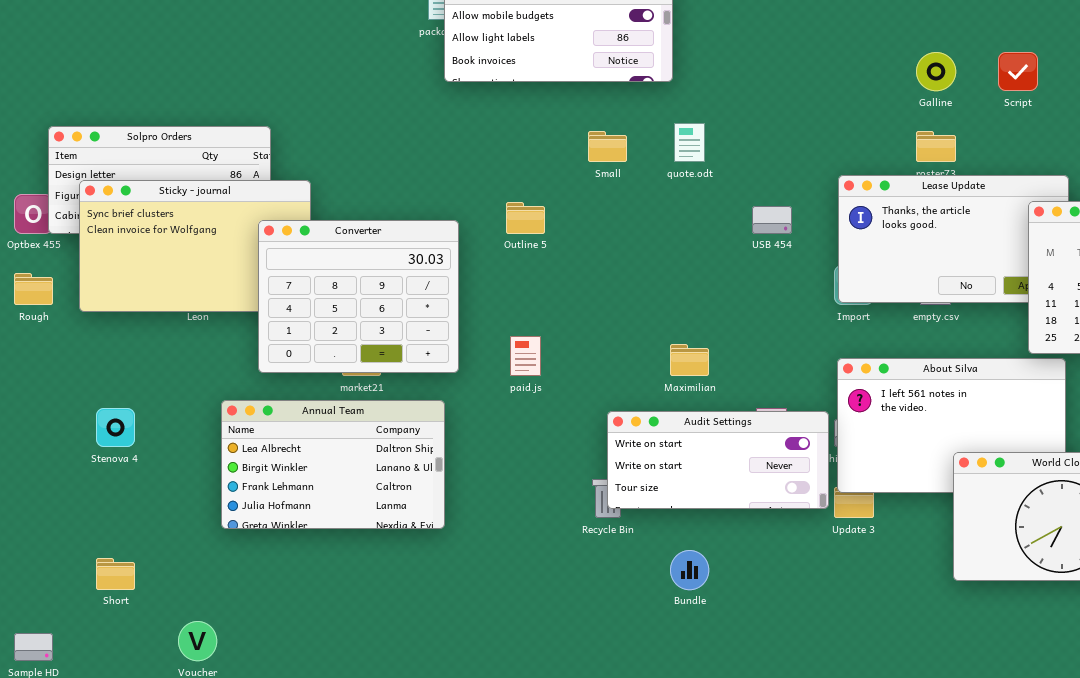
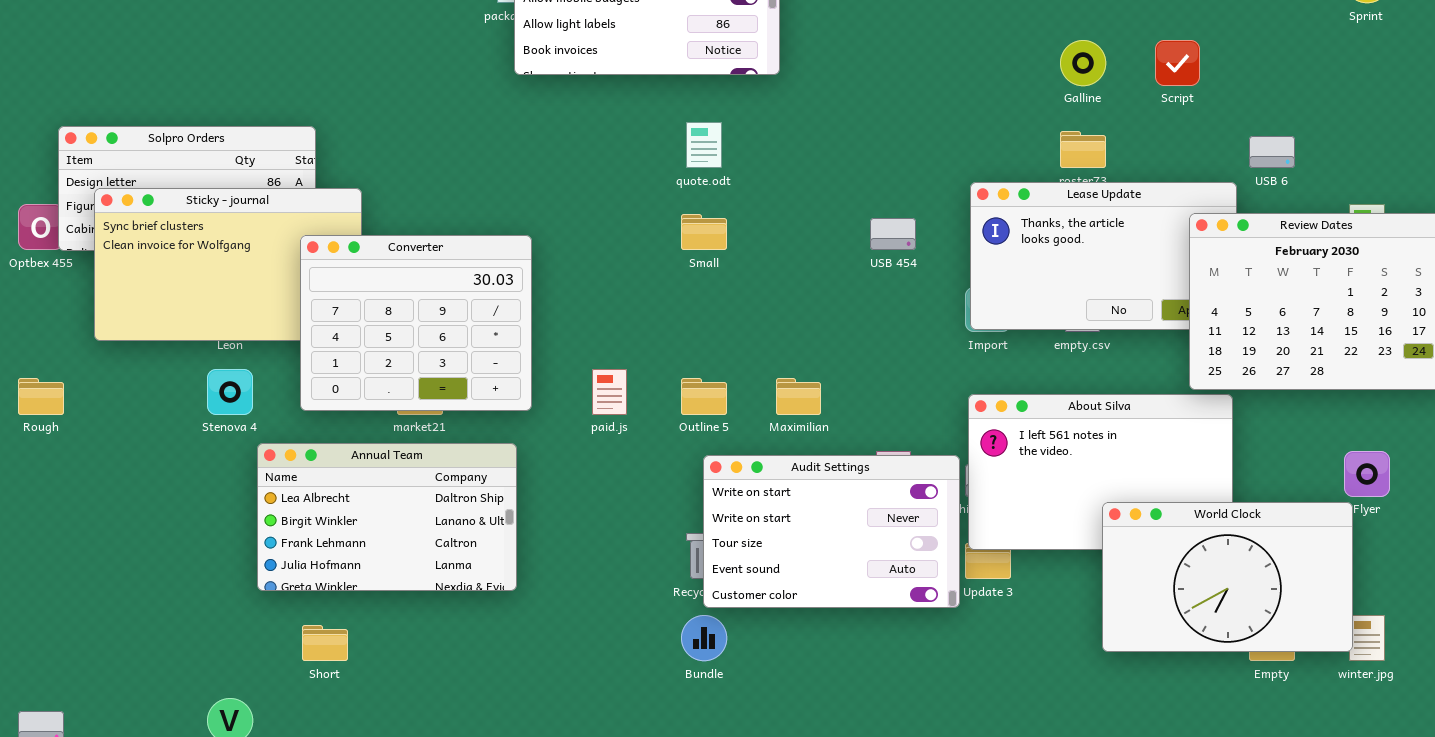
quote.odt: [674,123,705,162] -> [686,122,722,168], moved
Small: [588,131,627,162] -> [681,214,727,250], moved
Outline 5: [506,202,545,234] -> [681,378,727,415], moved
Rough: [14,273,53,305] -> [18,378,64,415], moved
Stenova 4: [96,408,135,447] -> [207,369,253,415], moved
Audit Settings: [607,411,829,509] -> [703,455,960,608], resized
Bundle: [670,550,709,590] -> [681,615,727,661], moved
Short: [96,558,135,590] -> [302,625,348,661], moved

